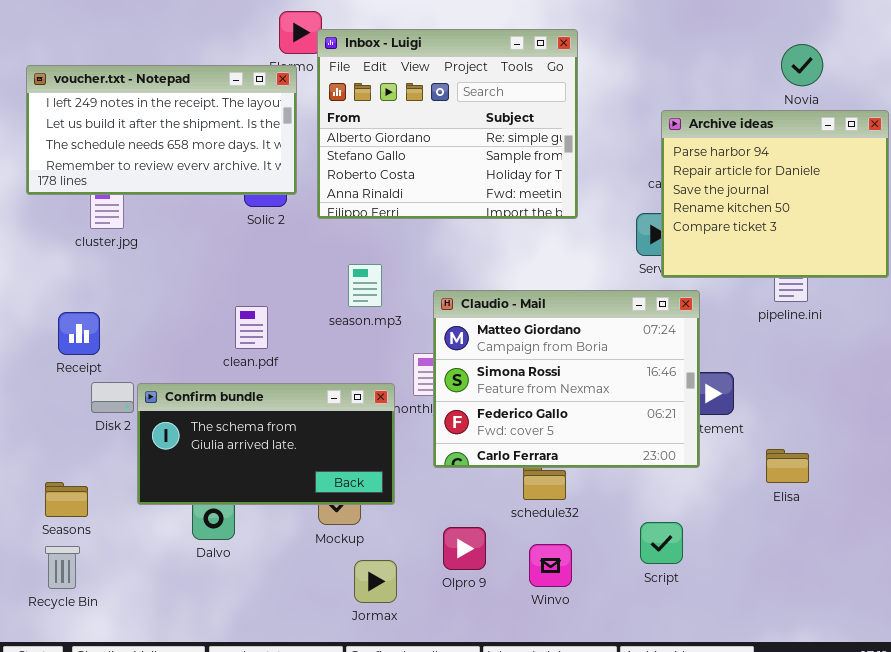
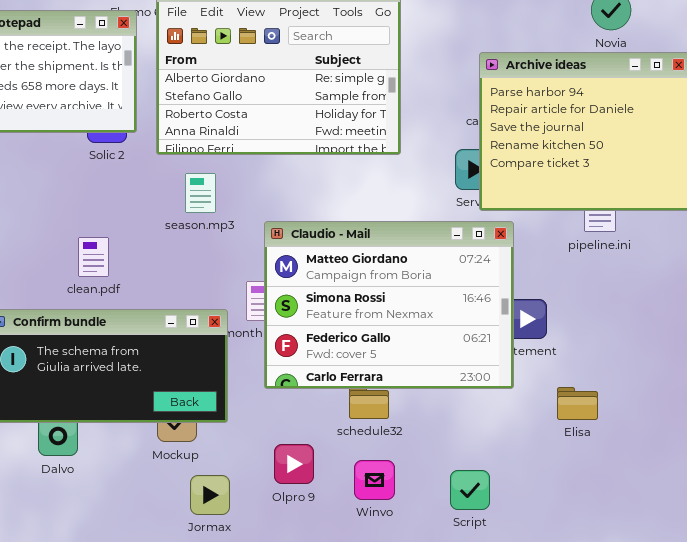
season.mp3: [348,264,382,307] -> [185,173,216,213], moved
Elisa: [766,449,809,483] -> [557,387,598,420], moved
Script: [640,522,683,564] -> [450,470,490,510], moved

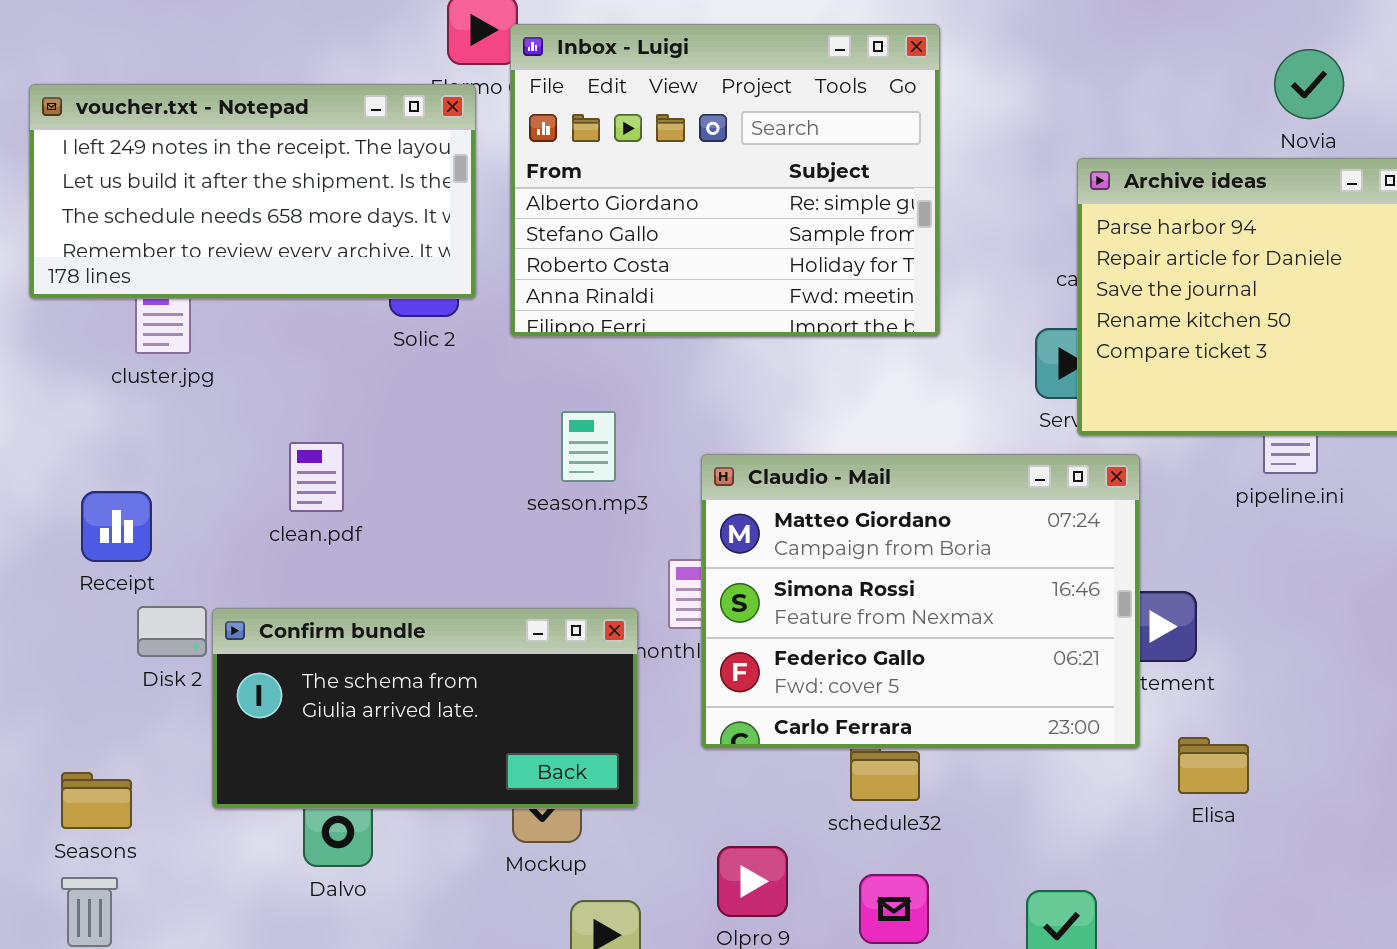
season.mp3: [185,173,216,213] -> [561,411,616,482], moved
clean.pdf: [78,237,109,277] -> [289,442,344,512], moved
Elisa: [557,387,598,420] -> [1178,737,1249,794], moved

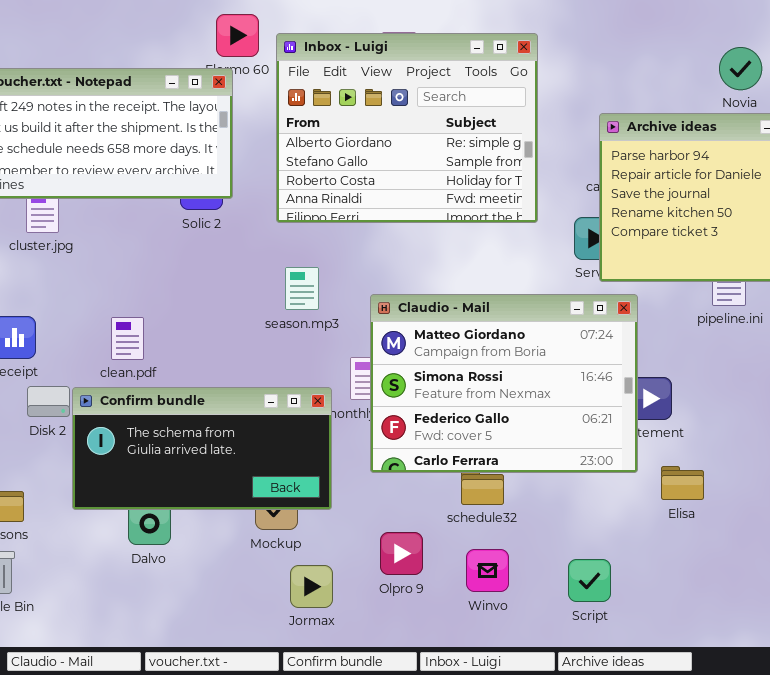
Inbox - Luigi: [510,24,940,337] -> [276,33,538,223], moved
clean.pdf: [289,442,344,512] -> [111,317,144,360], moved

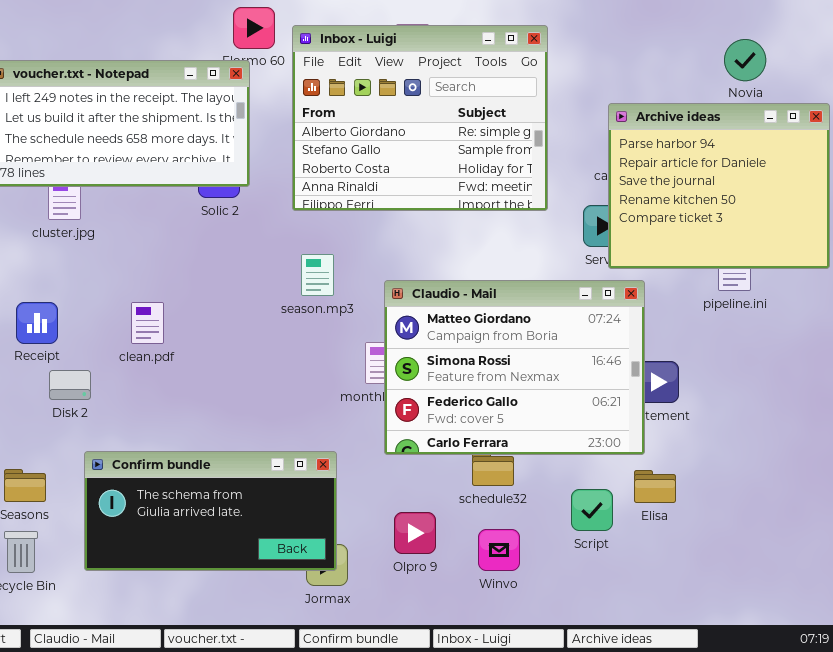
Confirm bundle: [72,387,332,510] -> [84,451,337,571], moved
Elisa: [661,466,704,500] -> [634,470,676,503], moved
Script: [568,559,611,602] -> [571,489,613,531], moved

